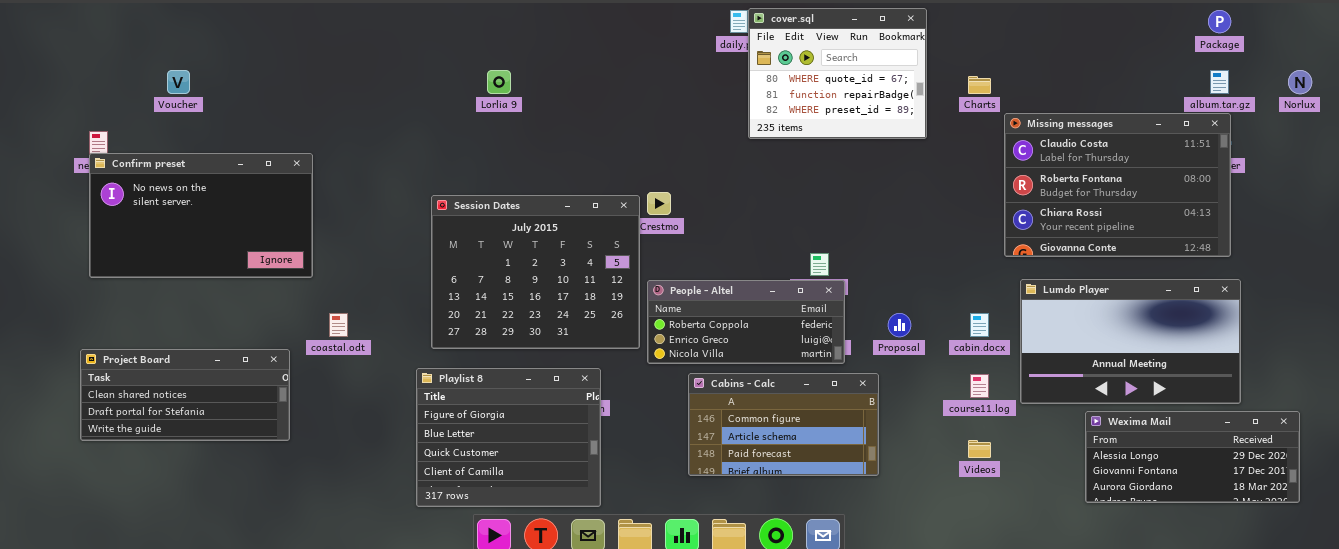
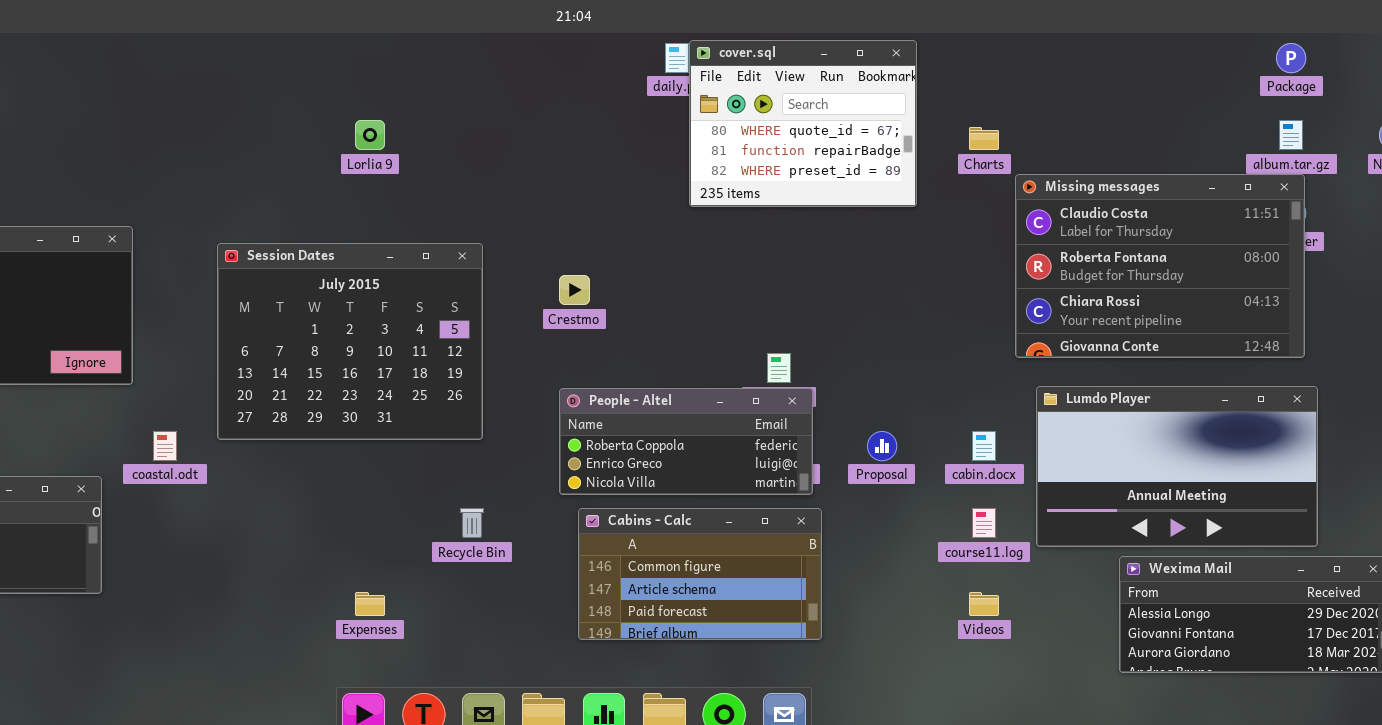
Session Dates: [431,195,640,349] -> [217,243,483,440], moved
Playlist 8: [416,368,601,507] -> none, closed
Cabins - Calc: [688,373,879,476] -> [578,508,822,640], moved

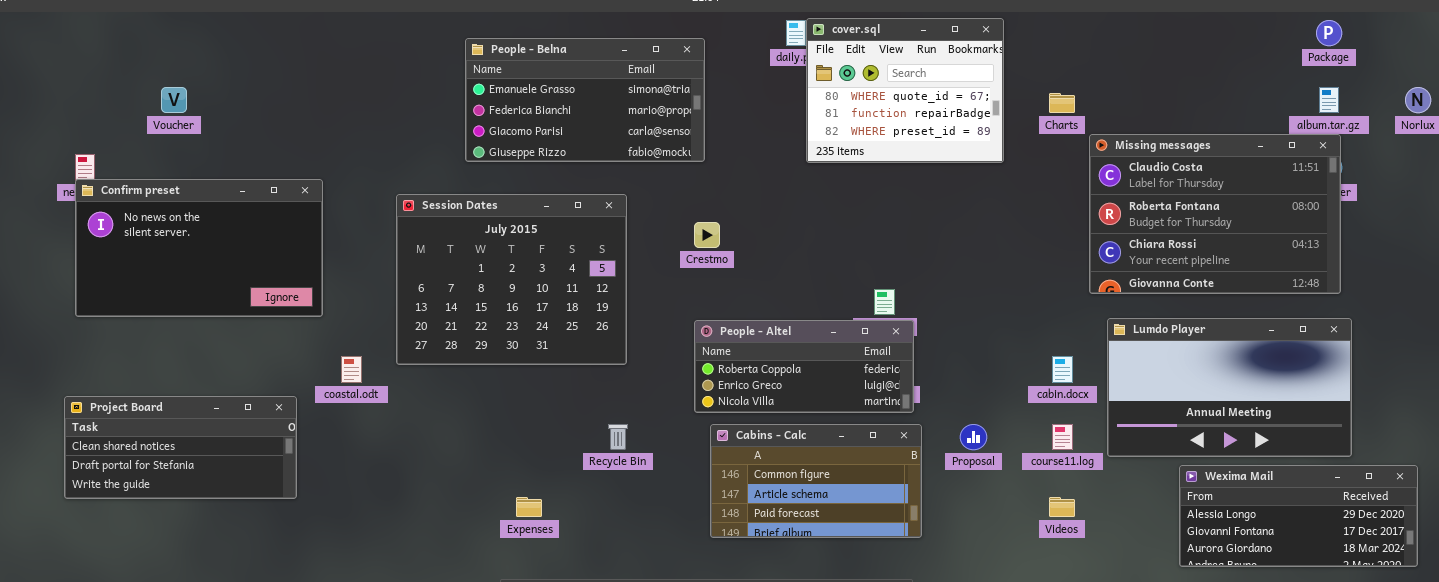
People - Belna: none -> [465,38,705,162], opened
Proposal: [867,431,897,461] -> [960,424,987,450], moved

